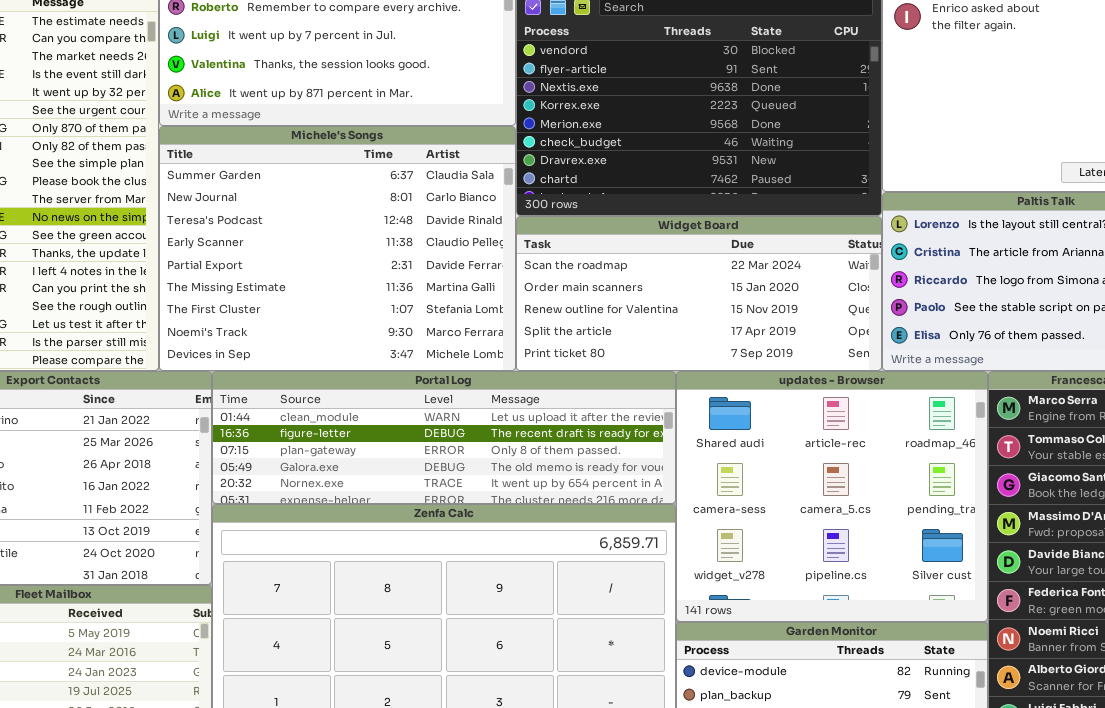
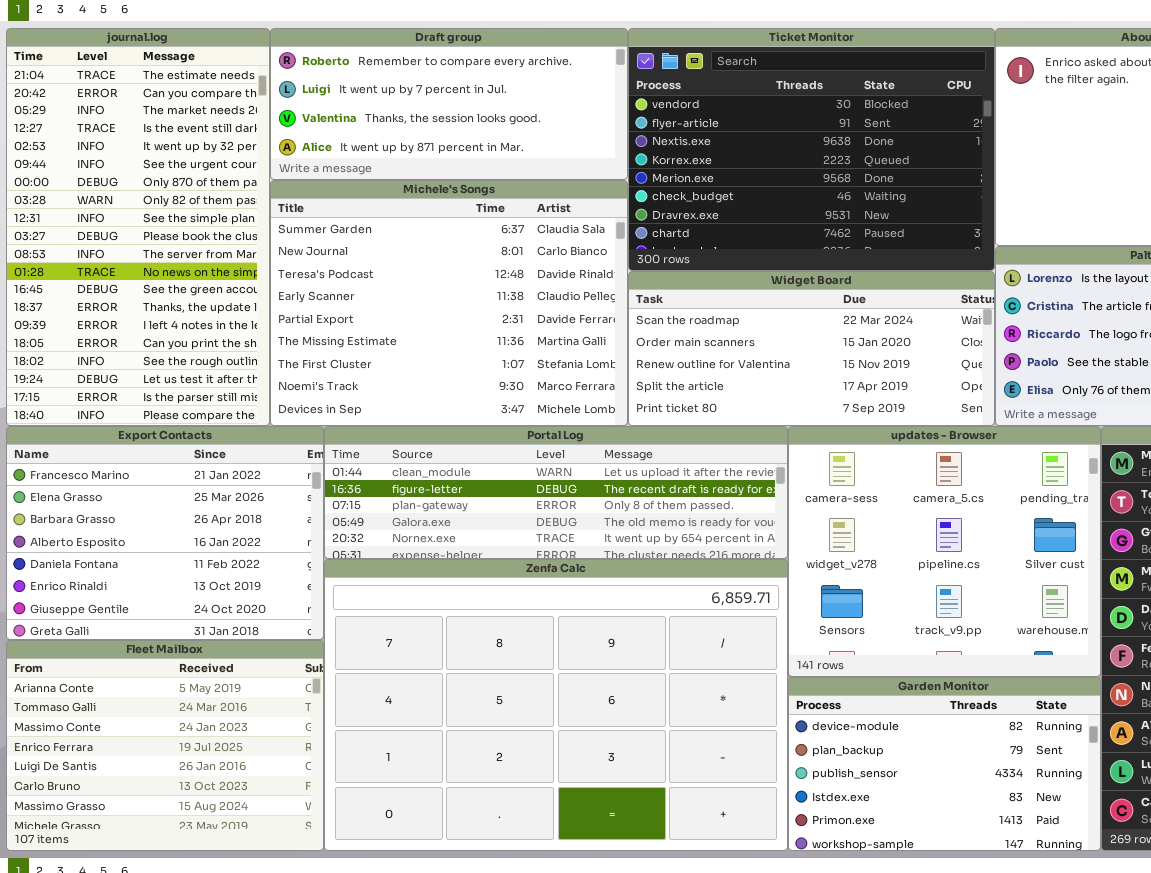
updates - Browser: [676,371,988,622] -> [788,426,1101,677], scrolled down 1 row

